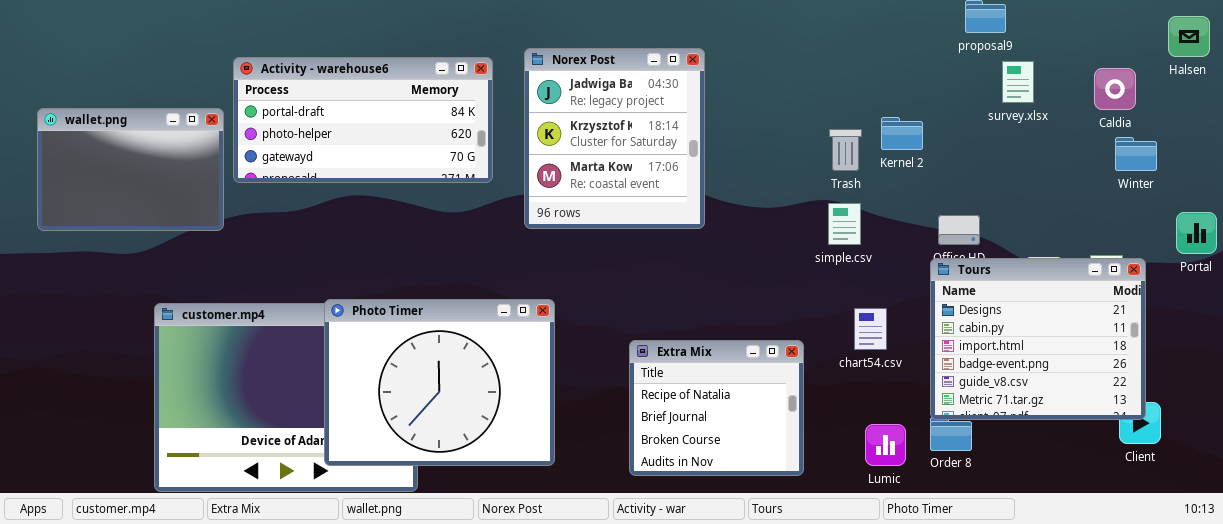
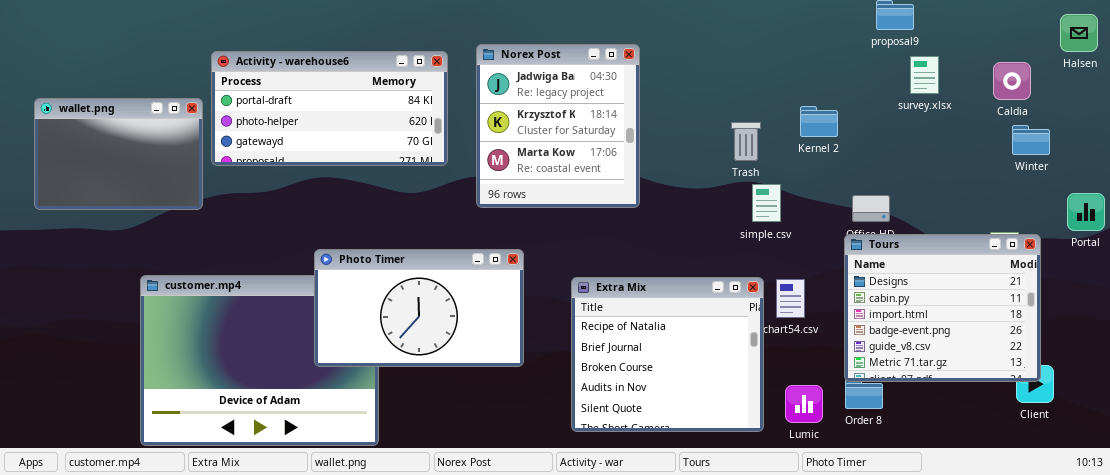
Trash: [829,129,862,171] -> [731,122,761,161], moved
Photo Timer: [324,299,555,466] -> [314,249,524,367], moved, resized
Extra Mix: [629,340,804,476] -> [571,277,764,432], resized

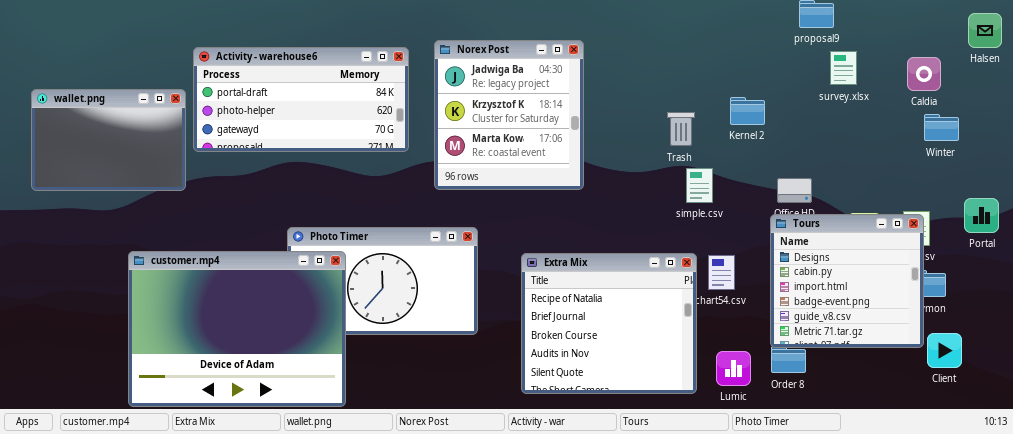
Portal: [1067,193,1105,231] -> [964,198,999,233], moved
Tours: [844,234,1041,382] -> [770,214,924,348], resized
customer.mp4: [140,275,379,446] -> [128,251,346,407], raised

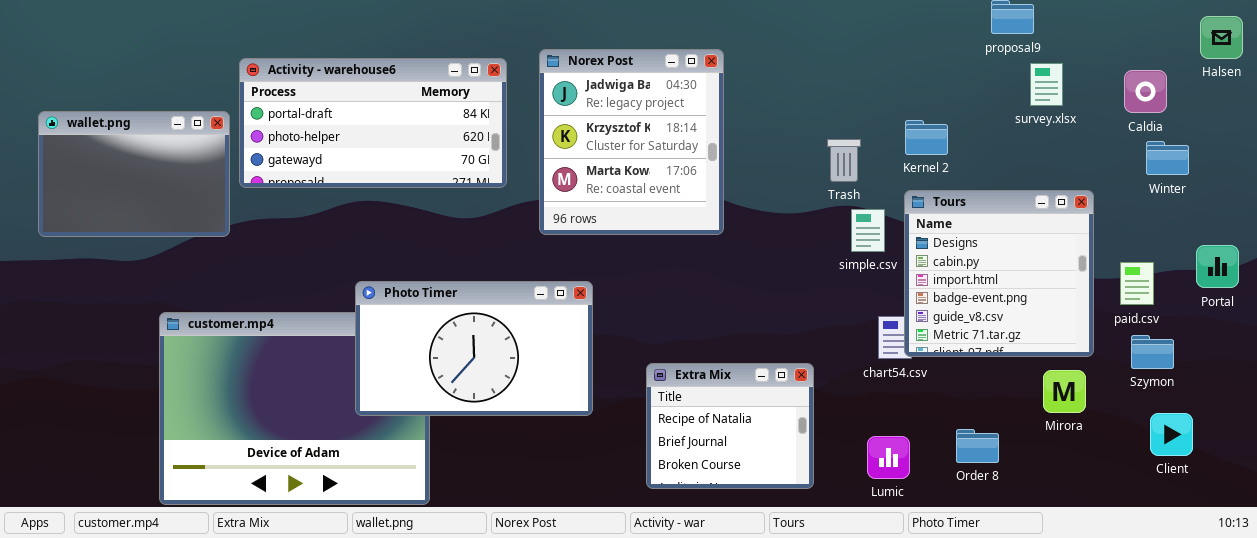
Tours: [770,214,924,348] -> [904,190,1094,357], moved
Photo Timer: [287,227,478,335] -> [355,281,593,416], raised
Extra Mix: [521,253,697,394] -> [646,363,814,489], resized
Lumic: [716,351,751,386] -> [867,436,910,479], moved

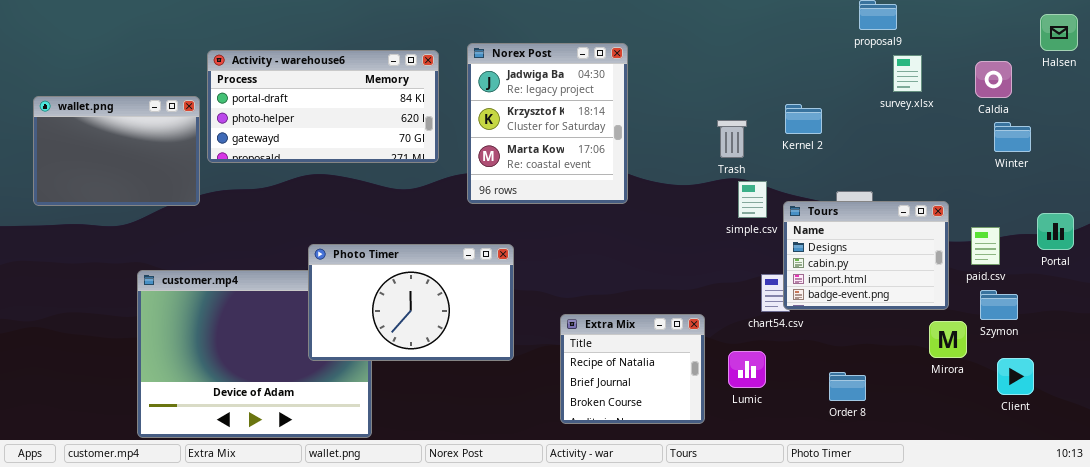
Tours: [904,190,1094,357] -> [783,201,949,310], resized
Mirora: [1043,370,1086,413] -> [929,321,967,358], moved
Lumic: [867,436,910,479] -> [728,351,766,388], moved

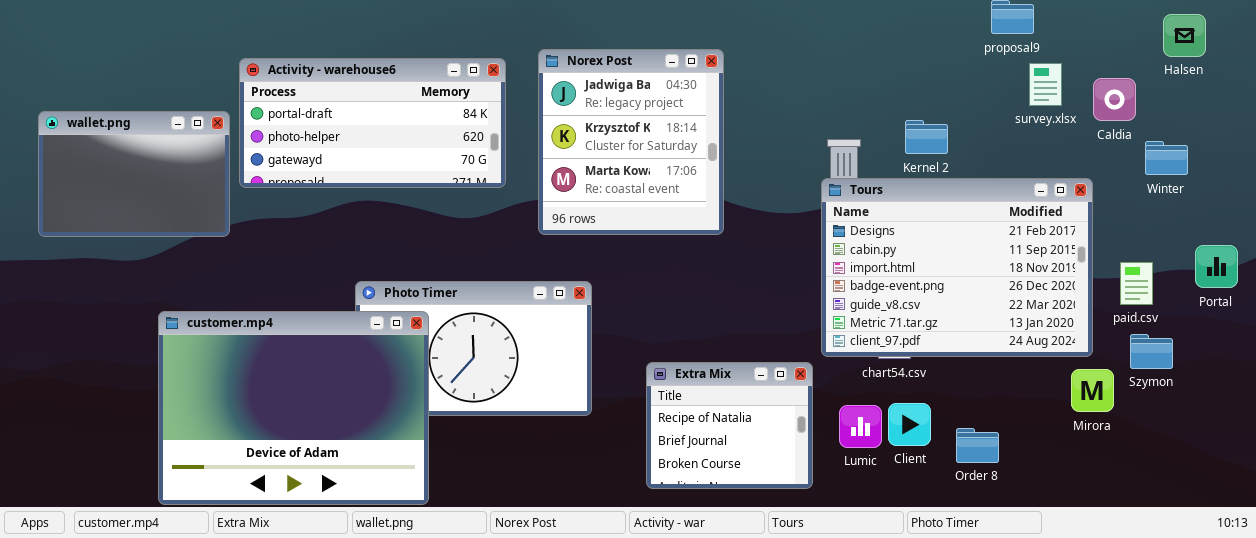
Halsen: [1040,14,1078,51] -> [1163,14,1206,57], moved
Caldia: [975,61,1012,98] -> [1093,78,1136,121], moved
Tours: [783,201,949,310] -> [821,178,1093,357], resized
customer.mp4: [137,270,372,438] -> [158,311,429,505], raised
Client: [997,358,1034,395] -> [888,403,931,446], moved

